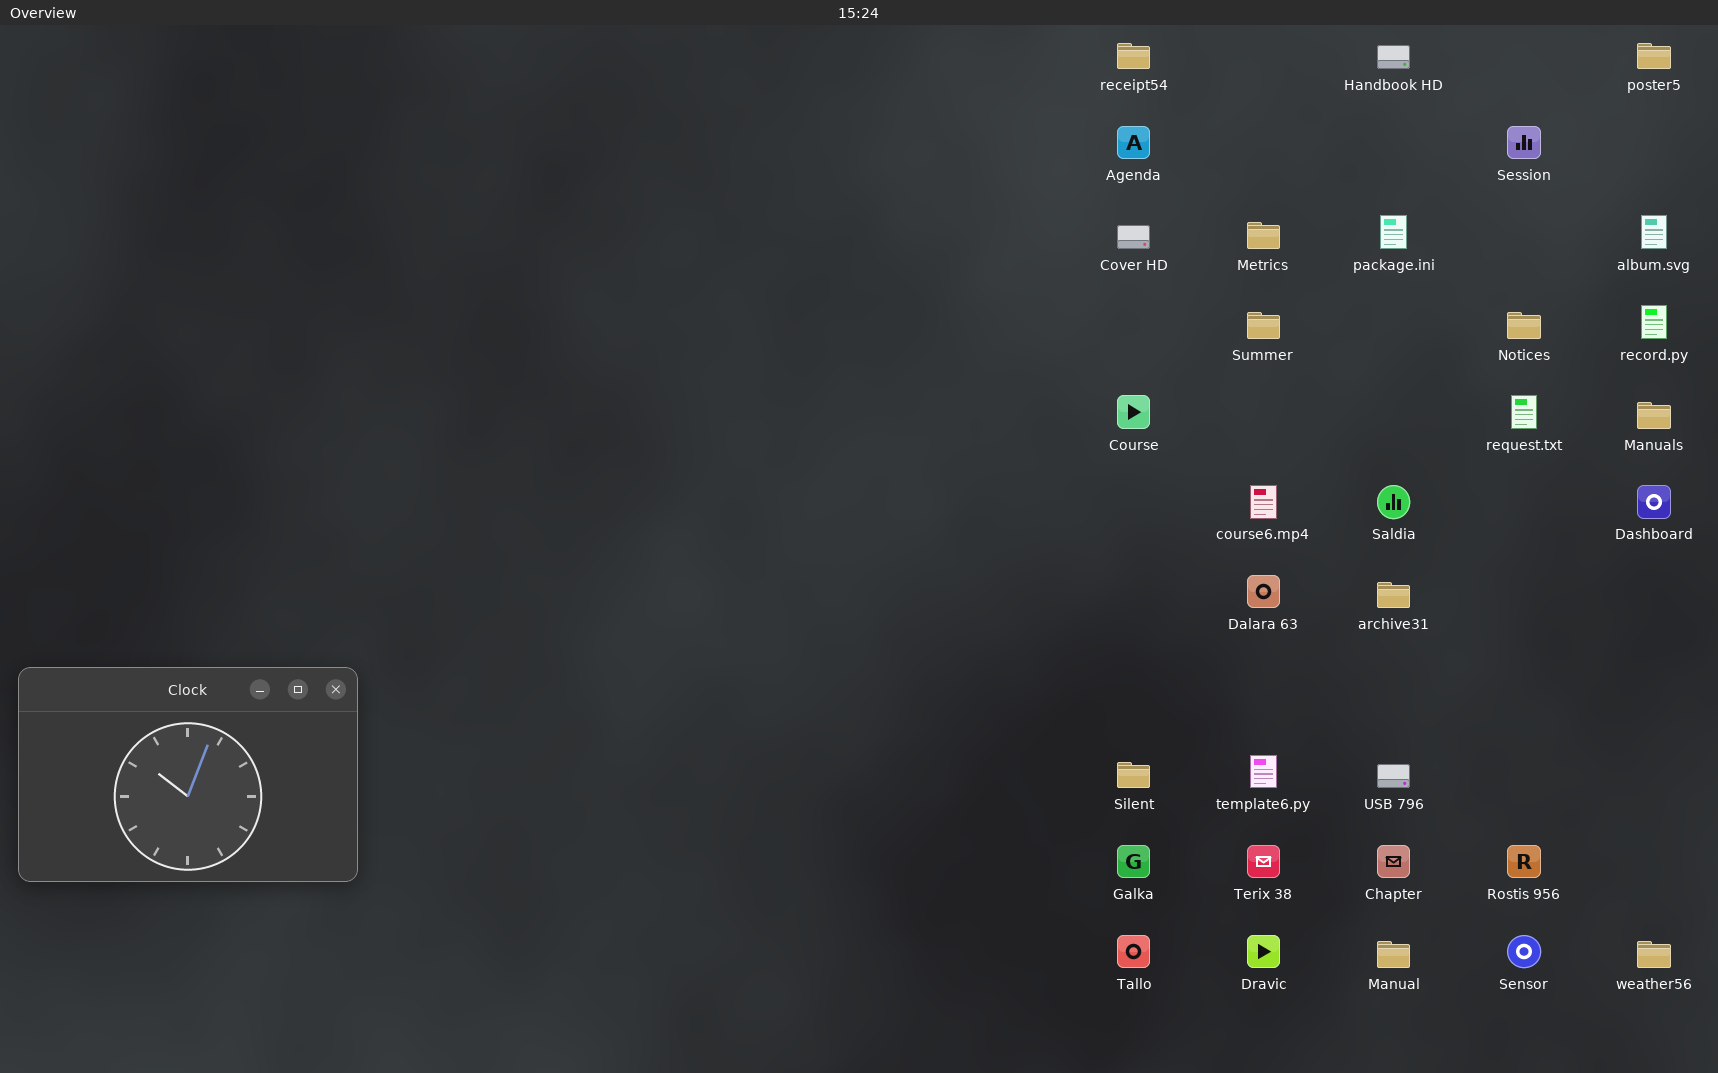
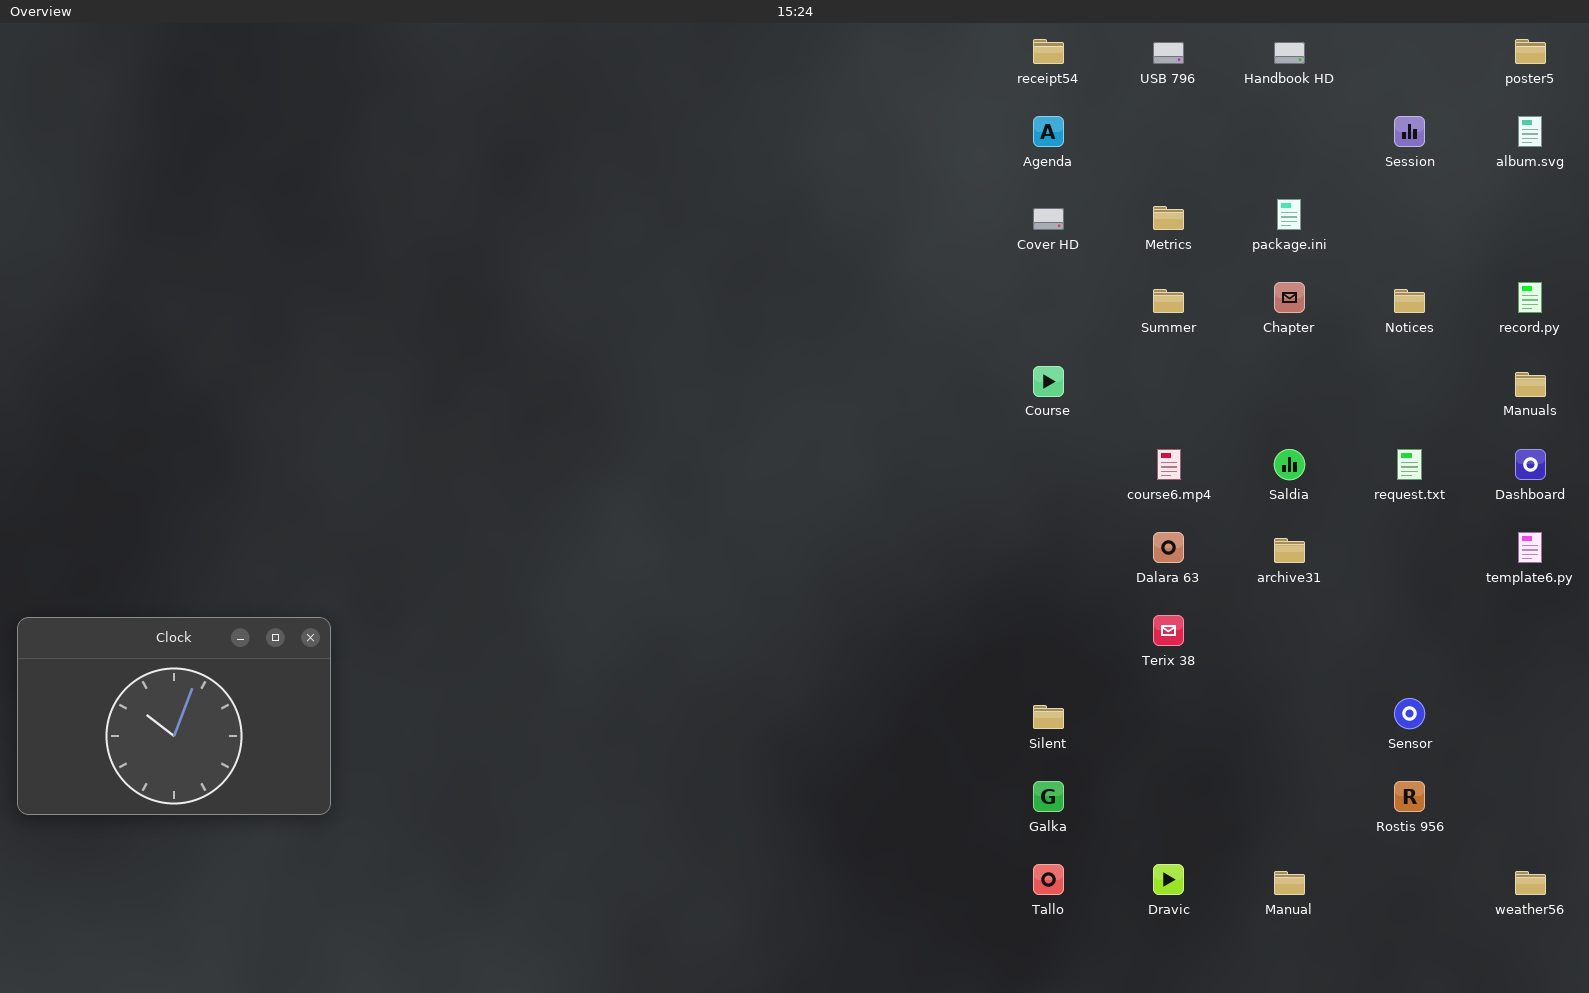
album.svg: [1641,215,1667,249] -> [1518,116,1542,147], moved
request.txt: [1511,395,1537,429] -> [1397,449,1422,480], moved
template6.py: [1250,755,1277,788] -> [1518,532,1542,563], moved
USB 796: [1377,764,1410,788] -> [1153,42,1184,64], moved
Terix 38: [1247,845,1280,878] -> [1153,615,1184,646], moved
Chapter: [1377,845,1410,878] -> [1274,282,1305,313], moved
Sensor: [1507,935,1541,968] -> [1394,698,1425,729], moved

